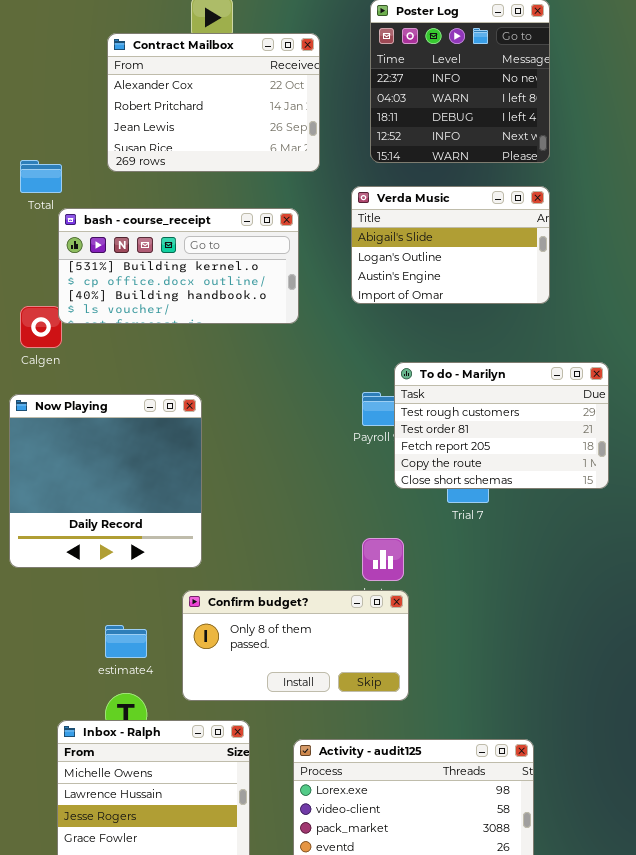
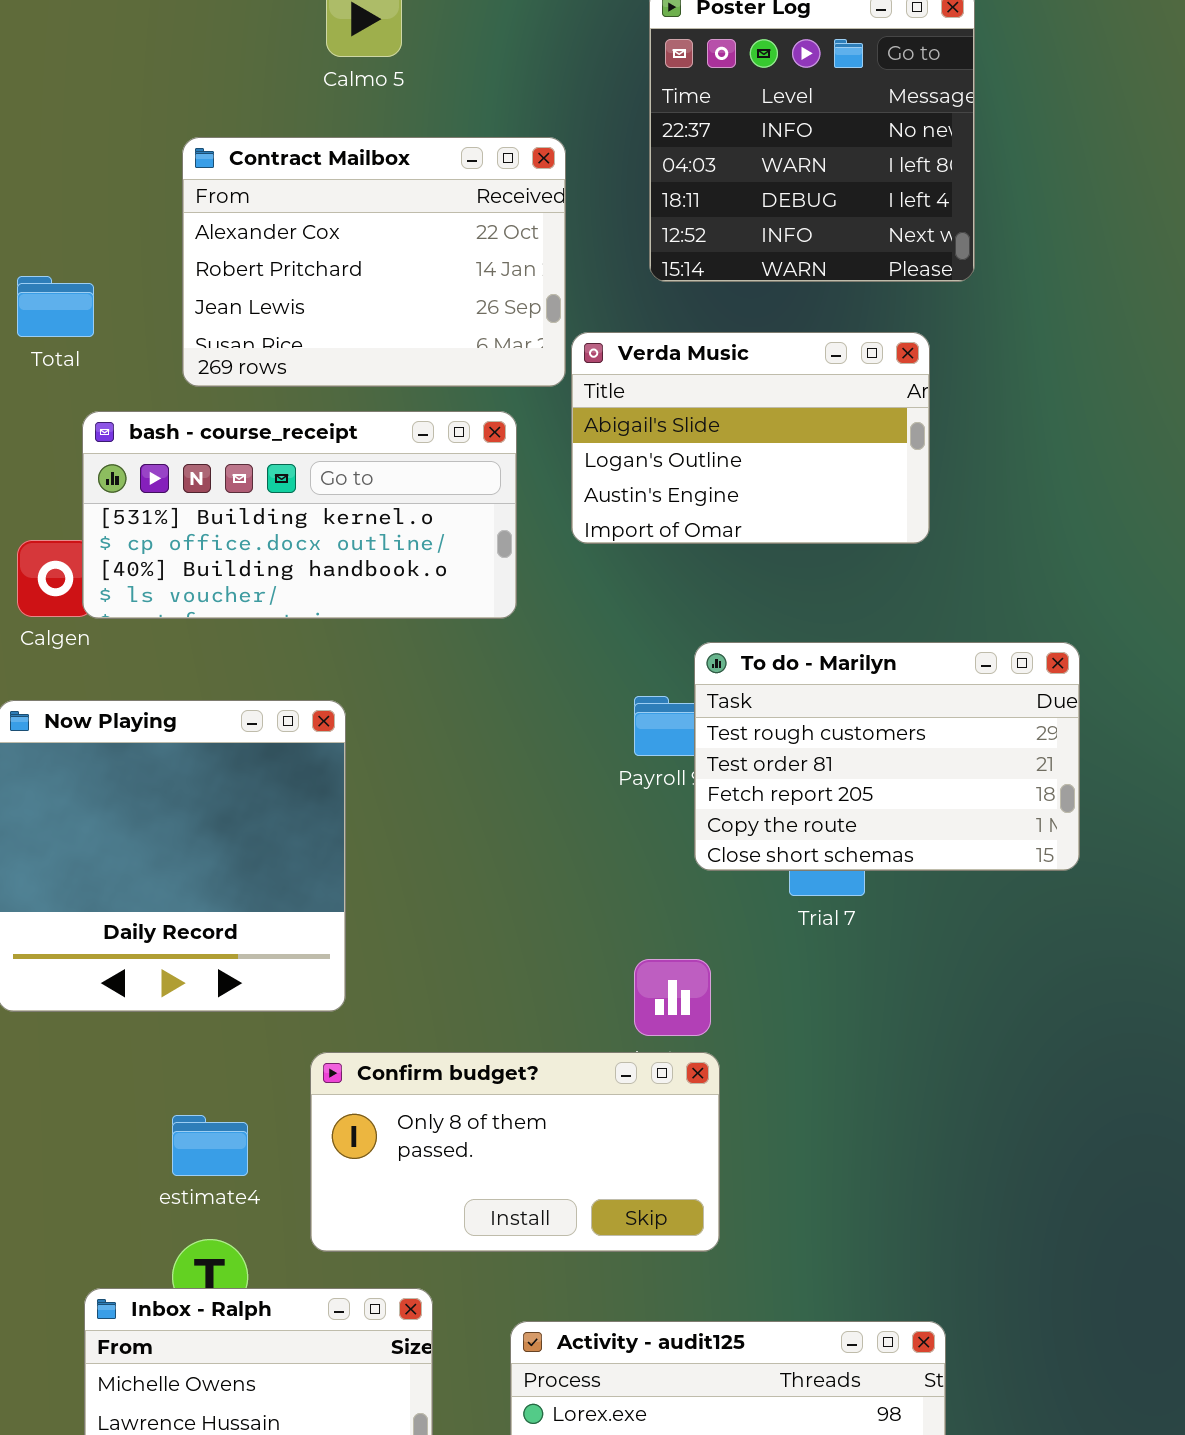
Contract Mailbox: [107,33,320,172] -> [182,137,566,387], moved
Verda Music: [351,186,550,304] -> [571,332,930,544], moved
bash - course_receipt: [58,208,299,324] -> [82,411,517,619], moved

